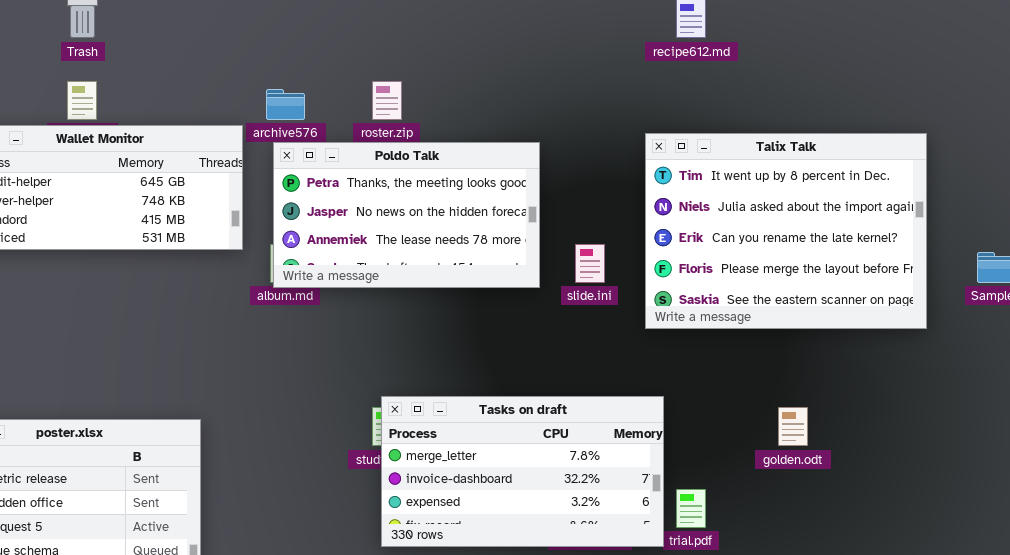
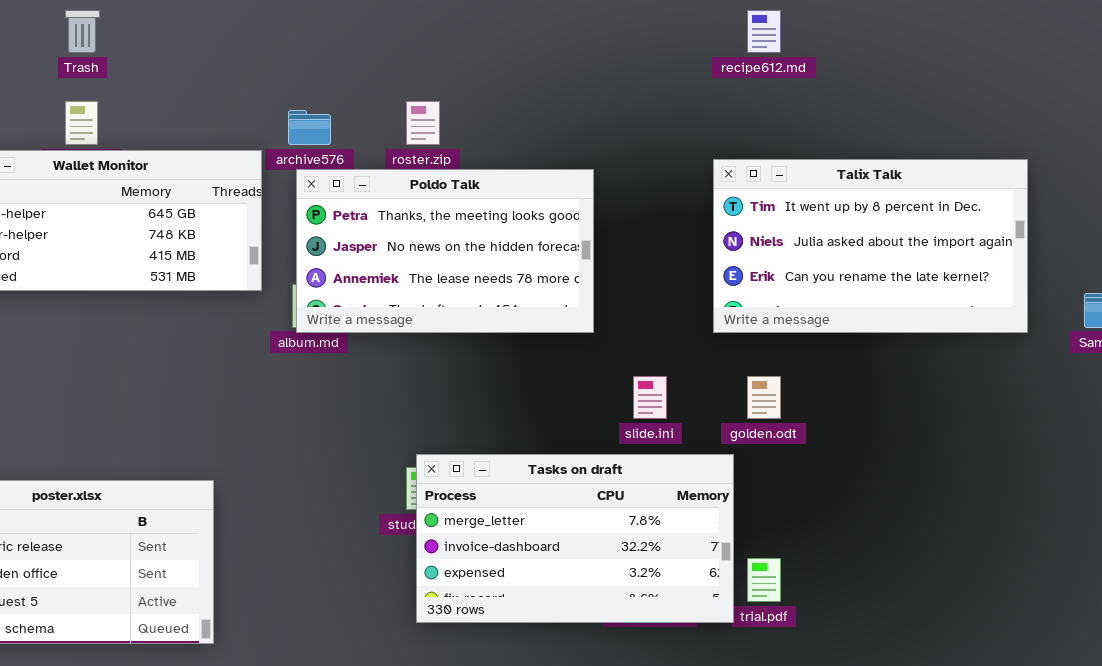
Talix Talk: [645,133,927,329] -> [713,159,1028,333], resized
slide.ini: [575,244,605,283] -> [633,376,667,419], moved
golden.odt: [778,407,808,446] -> [747,376,781,419], moved

